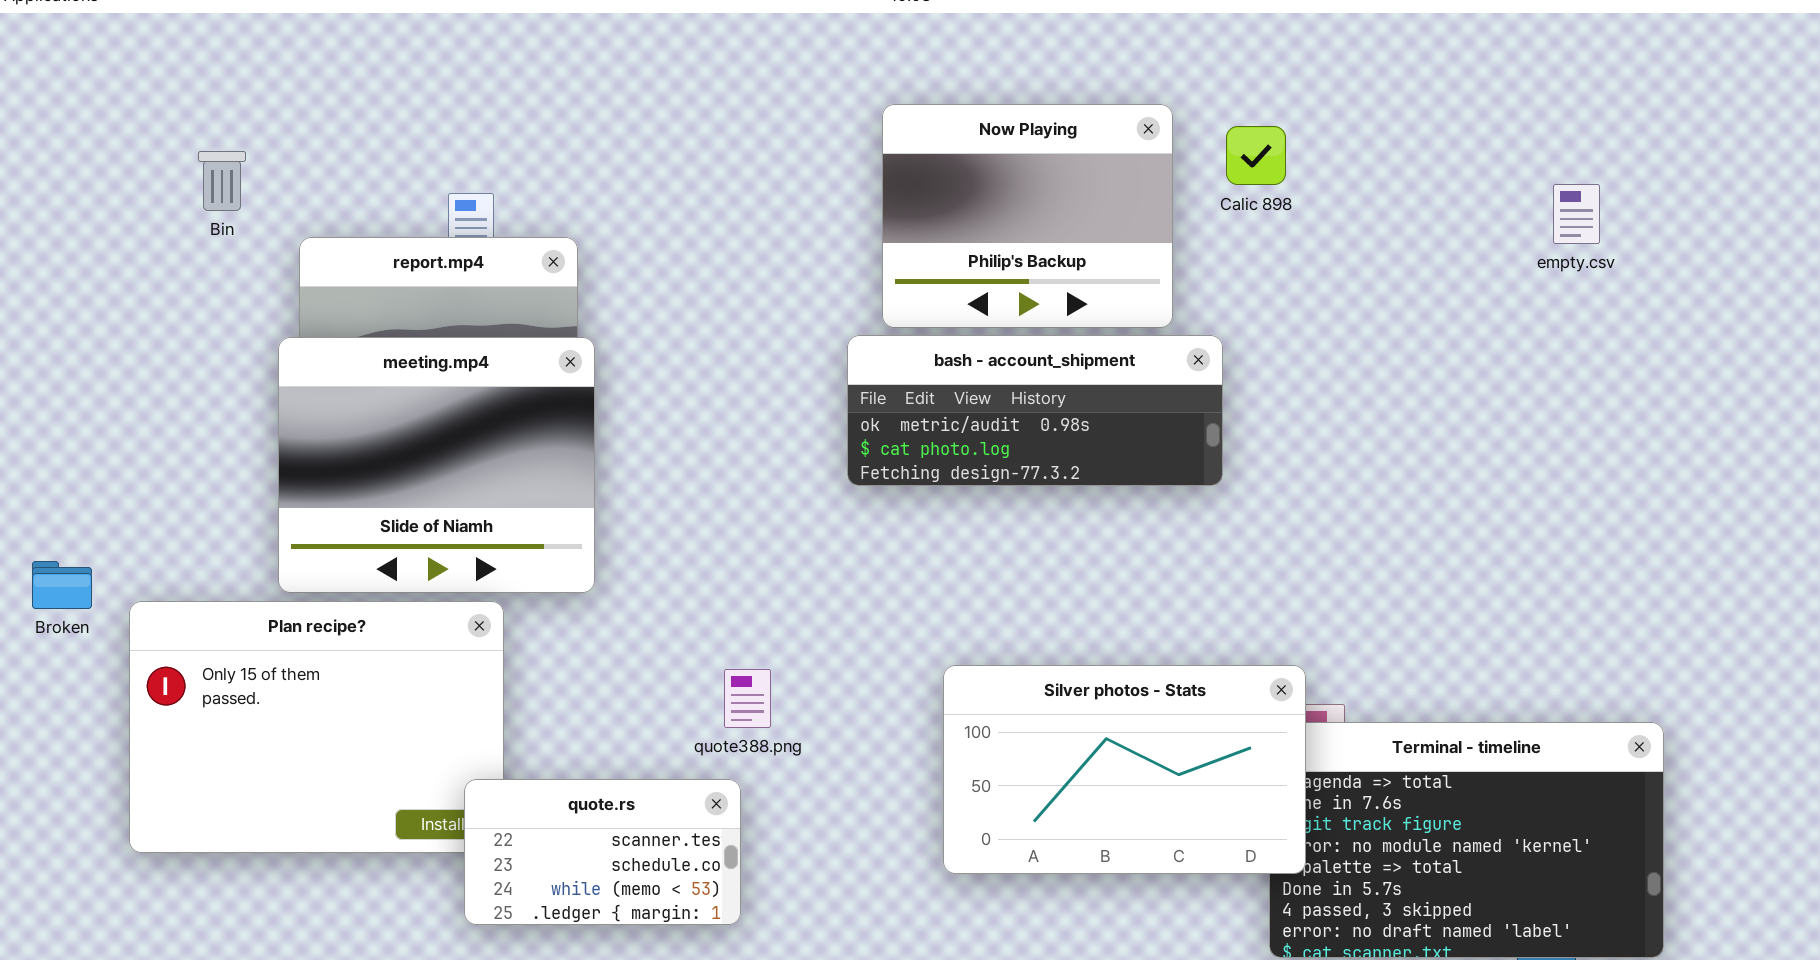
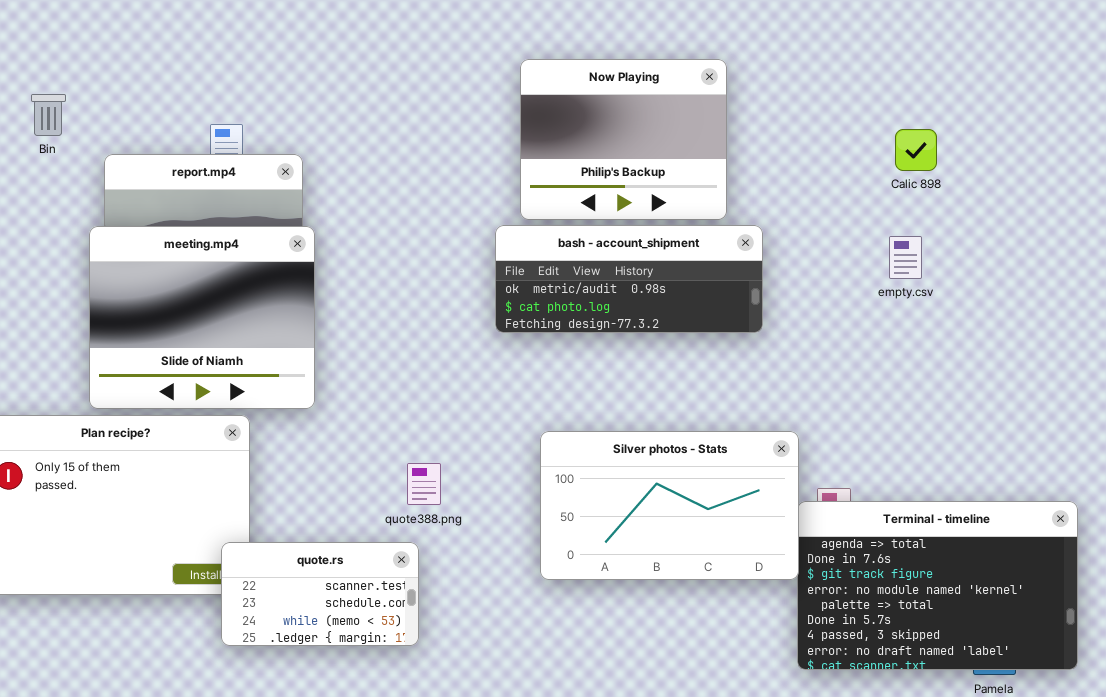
Calic 898: [1226,126,1286,185] -> [895,129,937,171], moved
empty.csv: [1553,184,1600,244] -> [889,236,922,279], moved
Silver photos - Stats: [943,665,1306,874] -> [540,431,799,580], moved

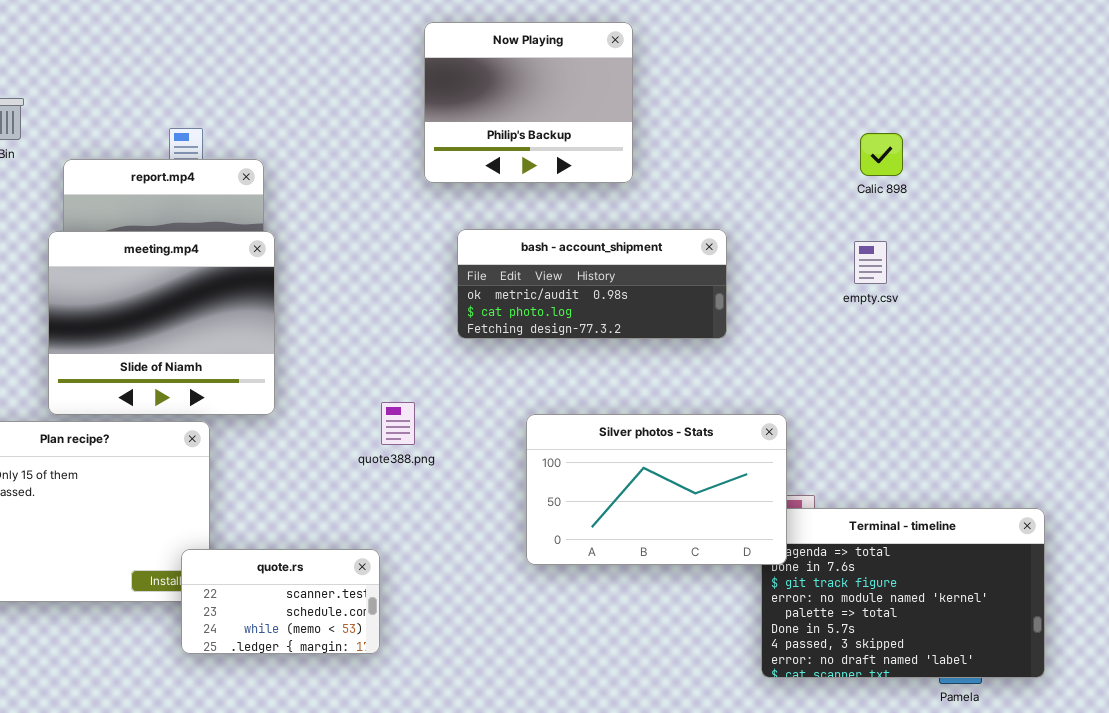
Now Playing: [520,59,727,220] -> [424,22,633,183], moved
Silver photos - Stats: [540,431,799,580] -> [526,414,787,565], moved
quote388.png: [407,463,441,505] -> [381,402,415,445], moved

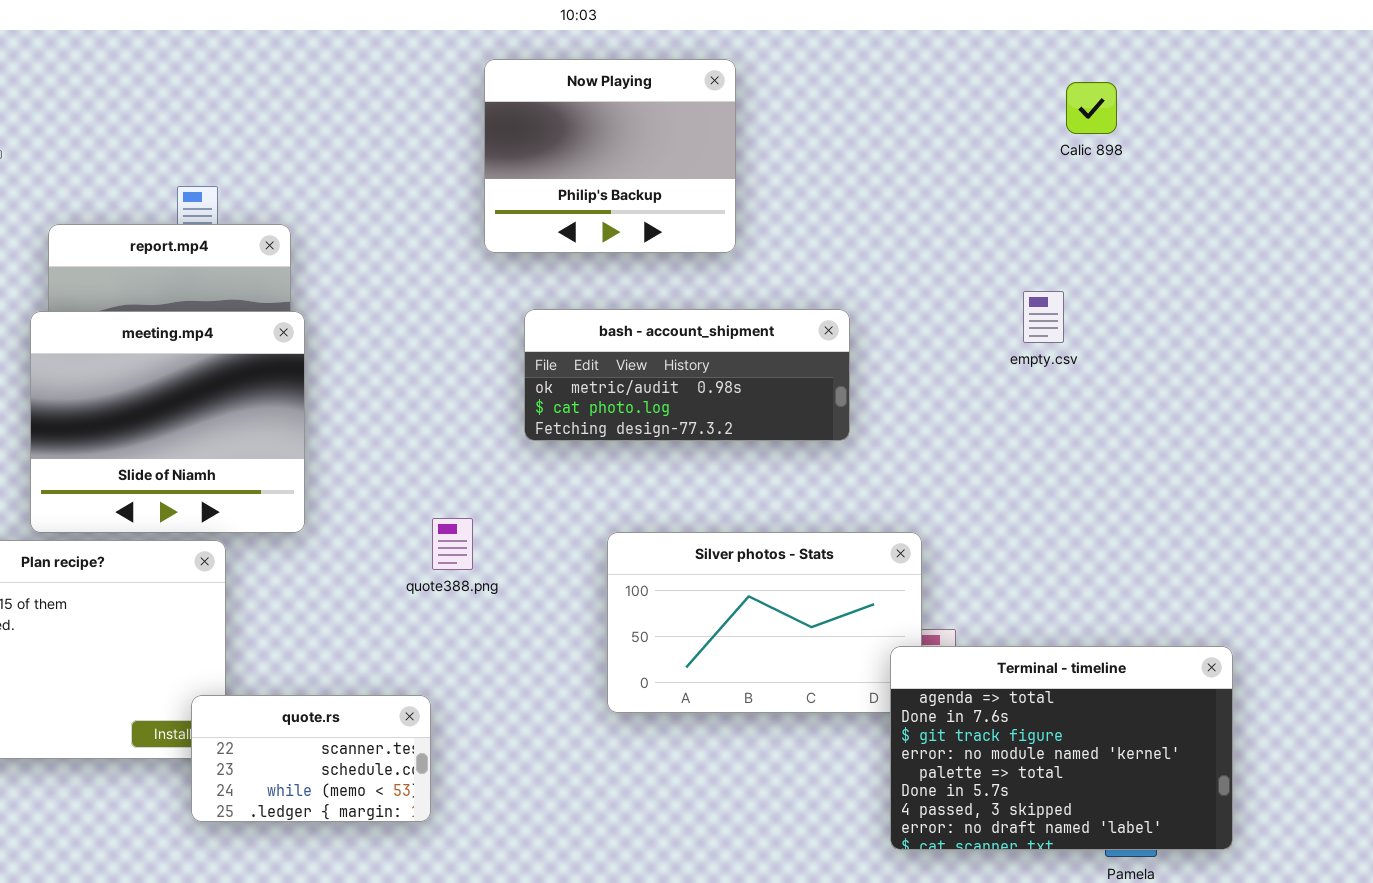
Calic 898: [860,133,903,176] -> [1066,82,1117,134], moved
empty.csv: [854,241,887,284] -> [1023,291,1064,343], moved
Terminal - timeline: [761,508,1045,678] -> [890,646,1233,850], raised

